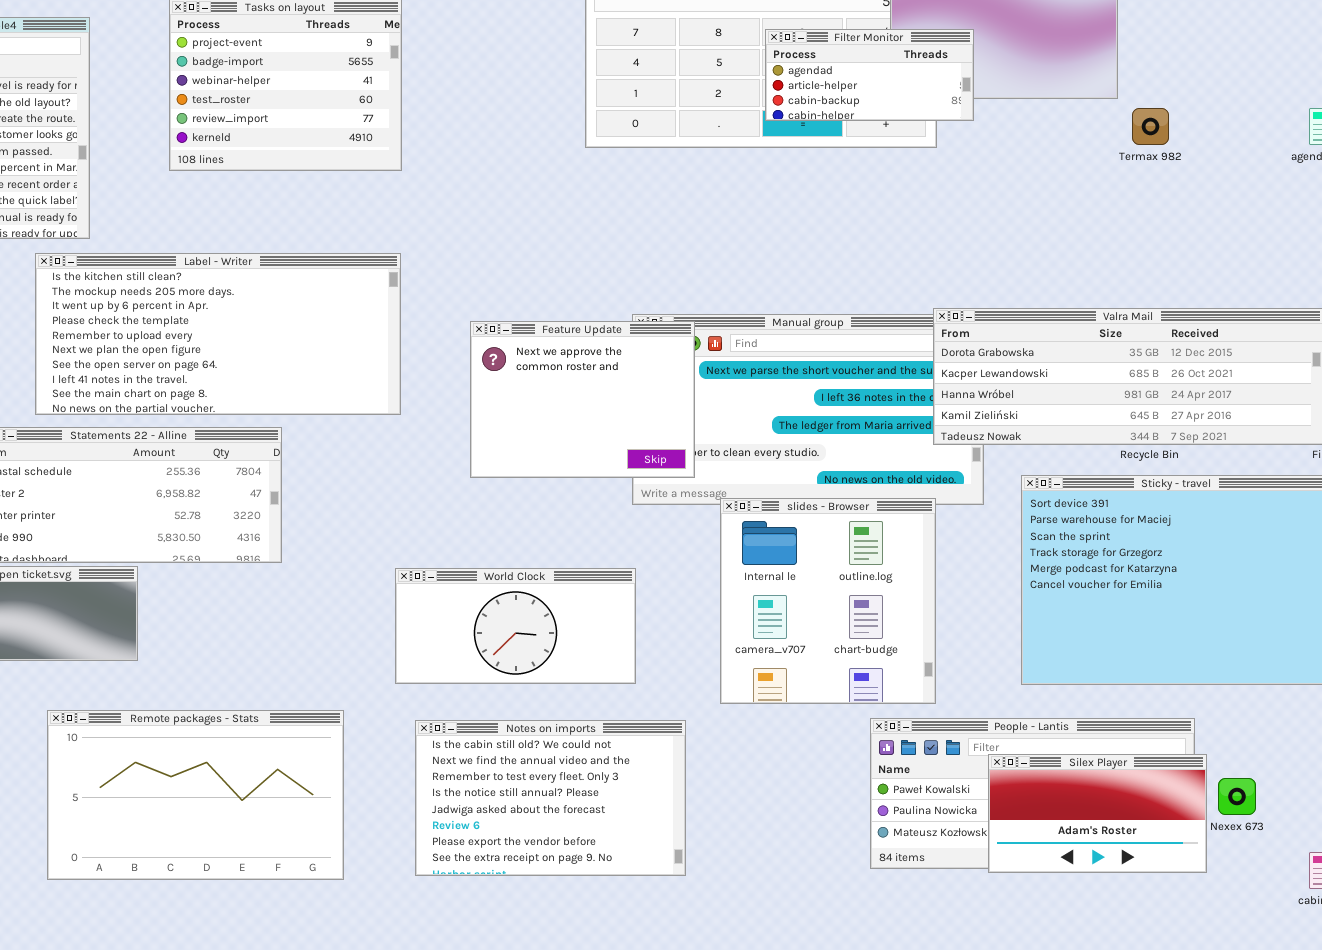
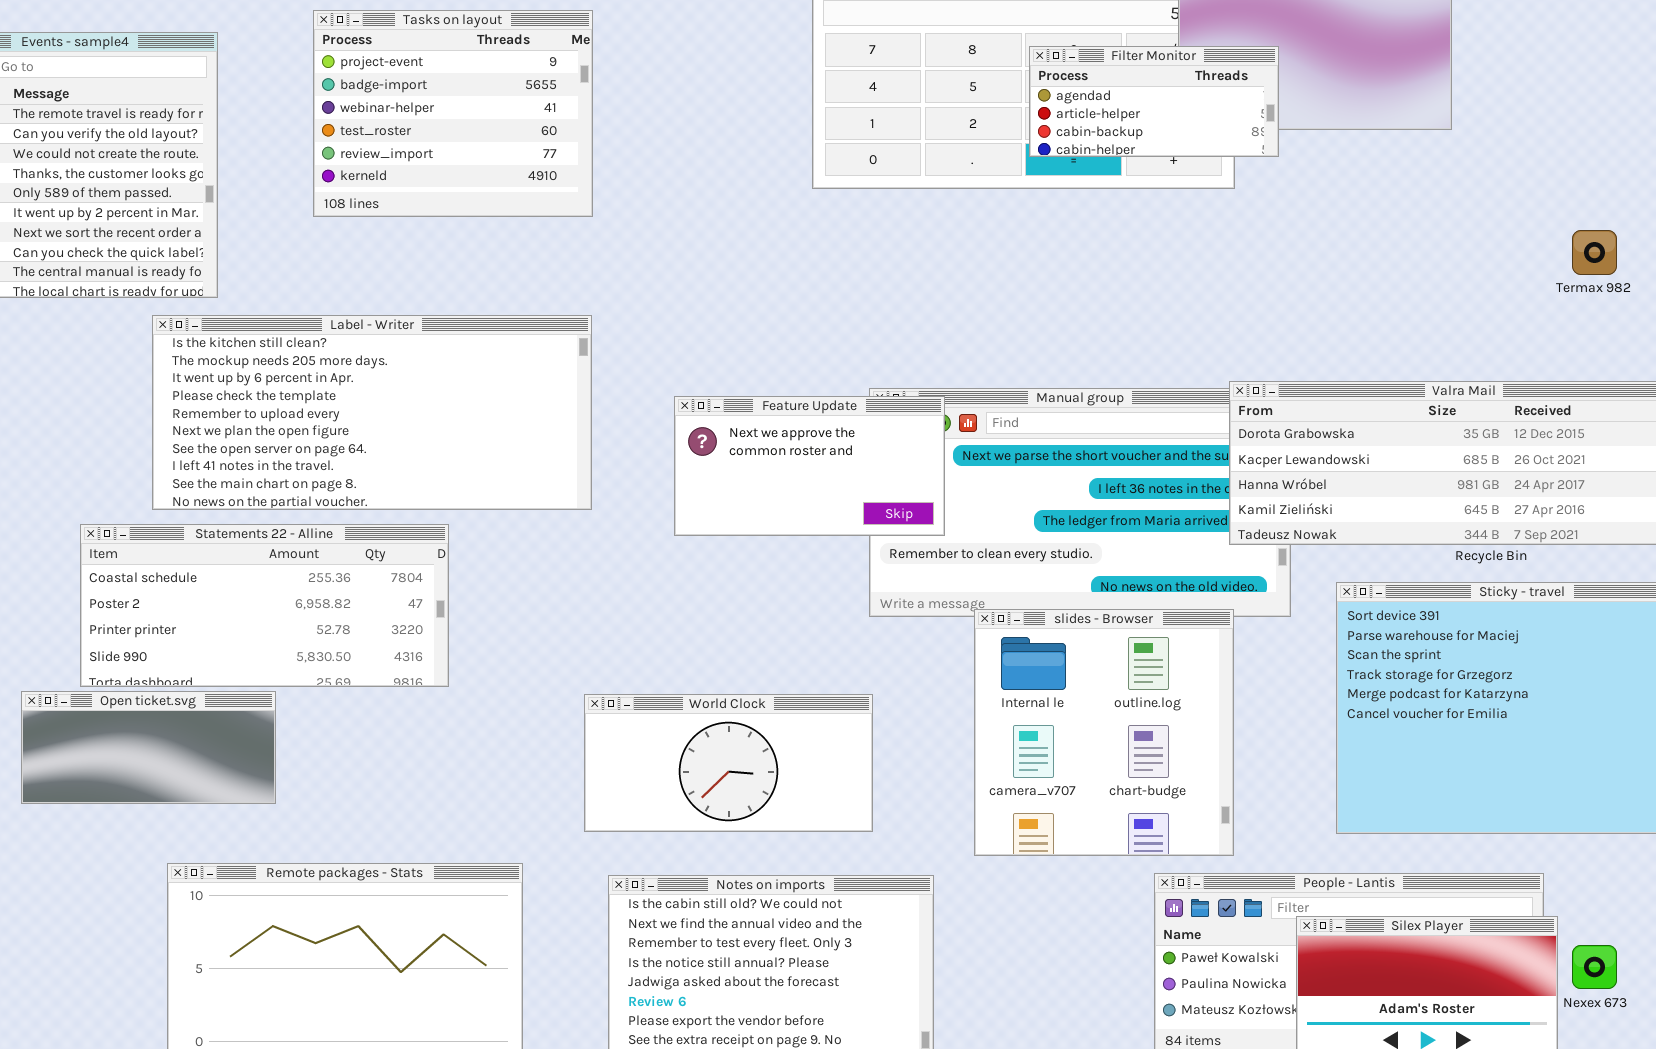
Termax 982: [1132,108,1169,145] -> [1572,230,1617,275], moved
Feature Update: [470,321,695,478] -> [674,396,945,536], resized

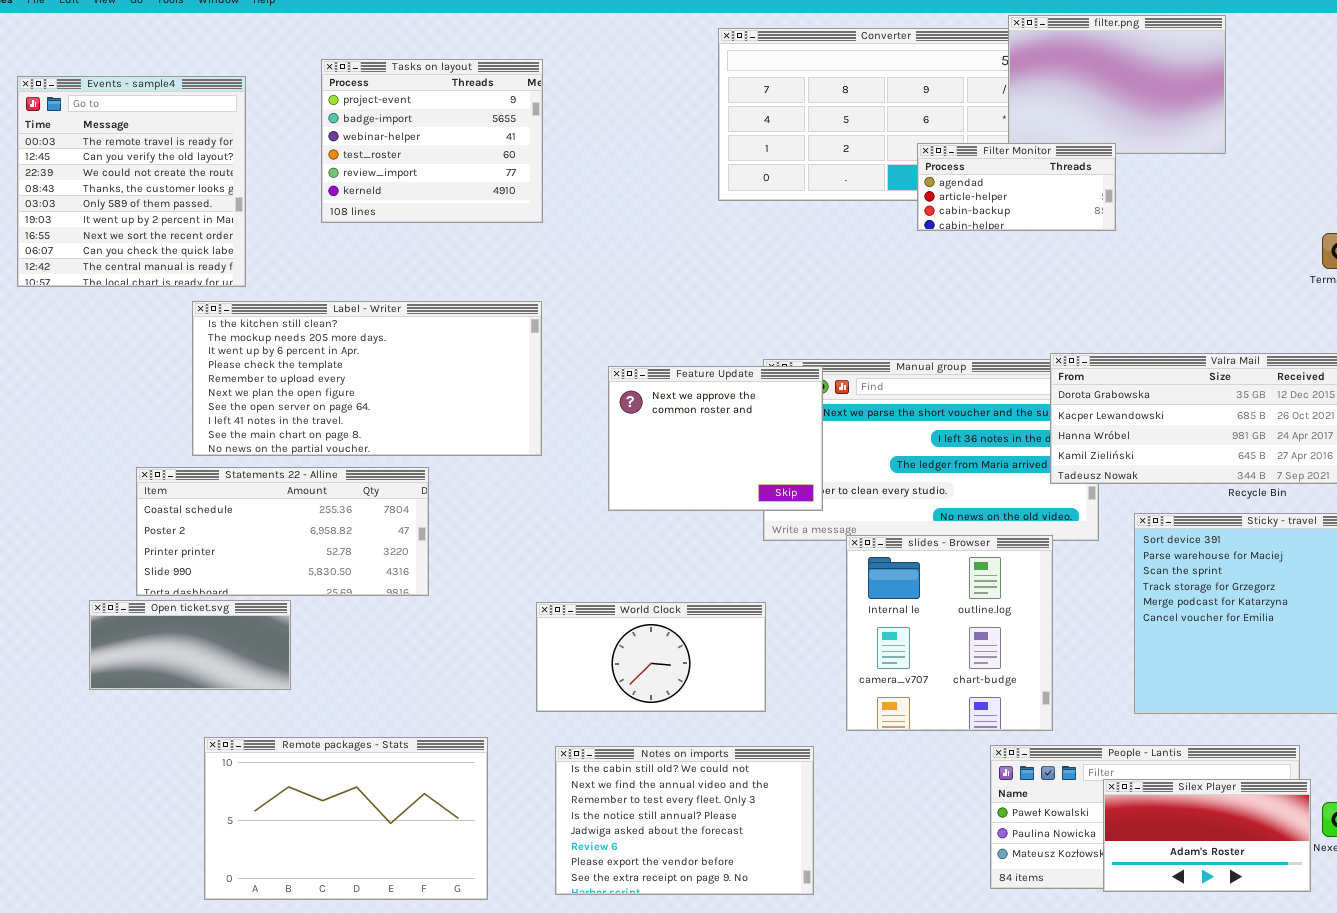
Filter Monitor: [1029,46,1279,157] -> [917,143,1116,231], moved
Feature Update: [674,396,945,536] -> [608,366,823,511], resized

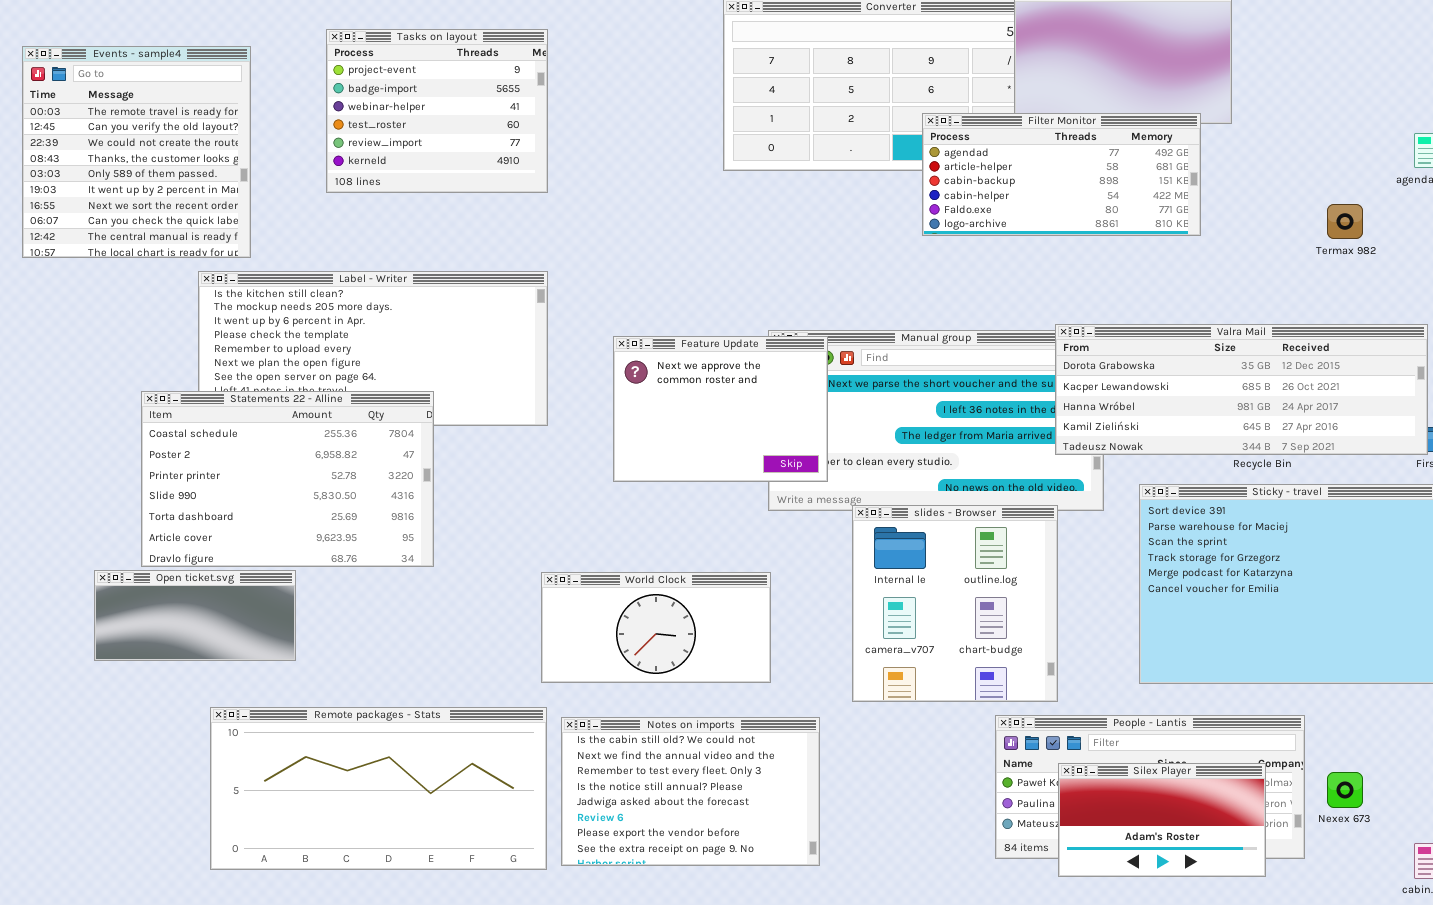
Filter Monitor: [917,143,1116,231] -> [922,113,1201,236], resized
Statements 22 - Alline: [136,467,429,596] -> [141,391,434,567], resized
Remote packages - Stats: [204,737,488,900] -> [210,707,547,870], resized
Silex Player: [1103,779,1311,892] -> [1058,763,1266,877], moved

